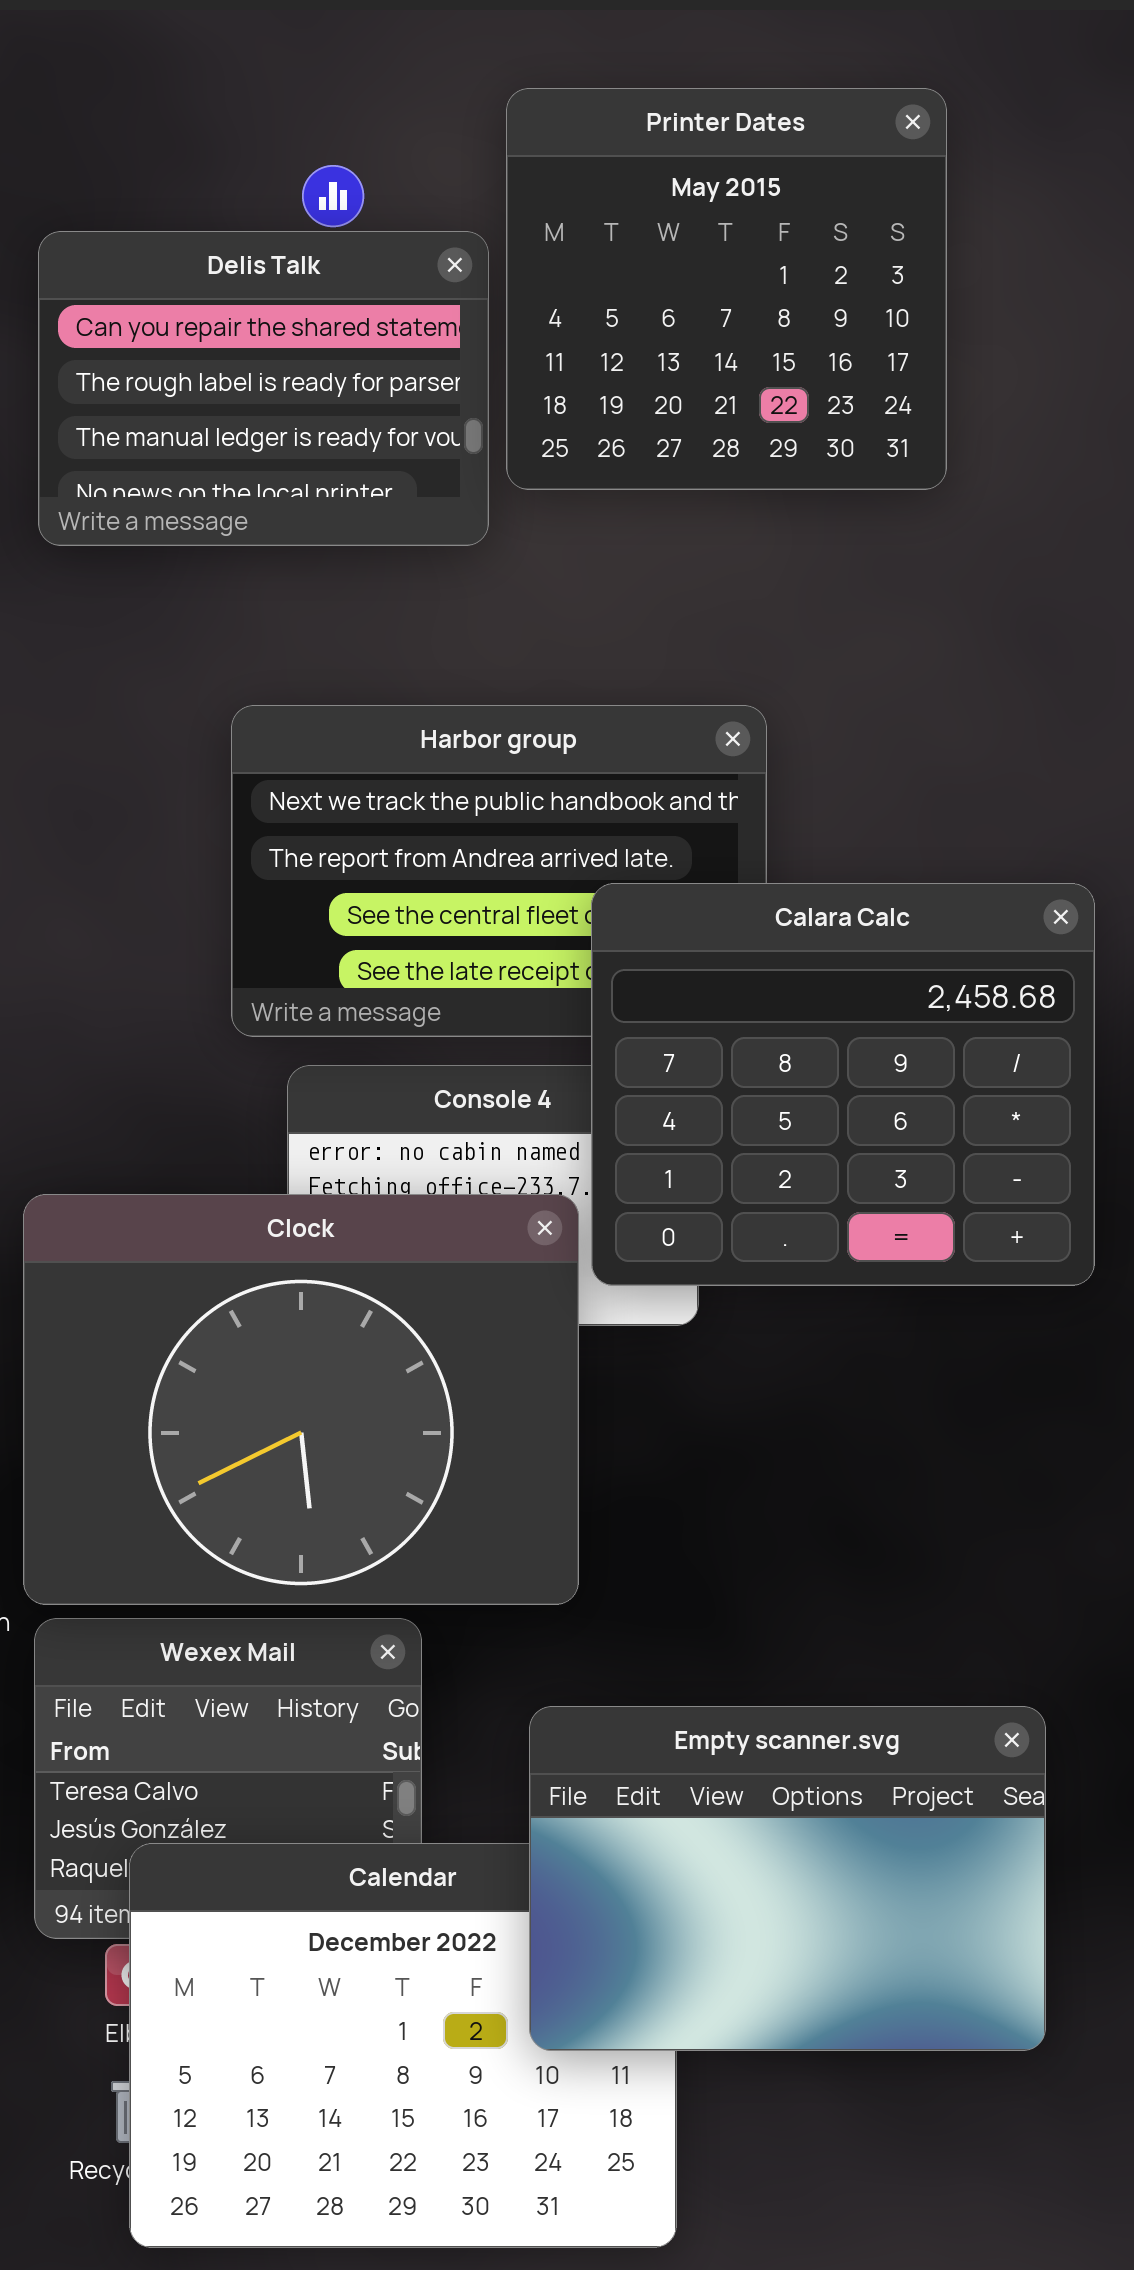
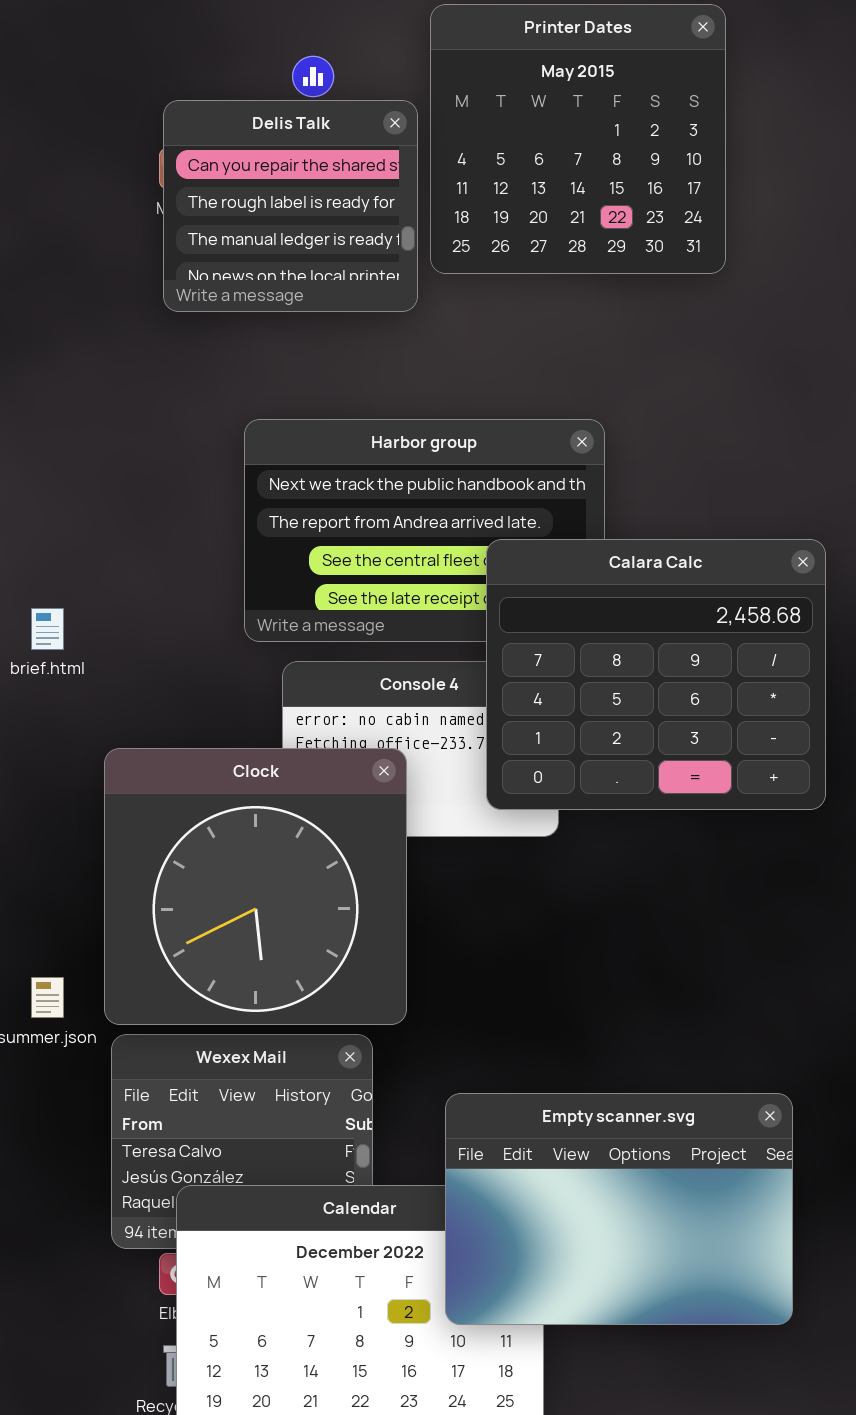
Delis Talk: [38,231,489,546] -> [163,100,418,312], resized
Clock: [23,1194,579,1605] -> [104,748,407,1025], resized

